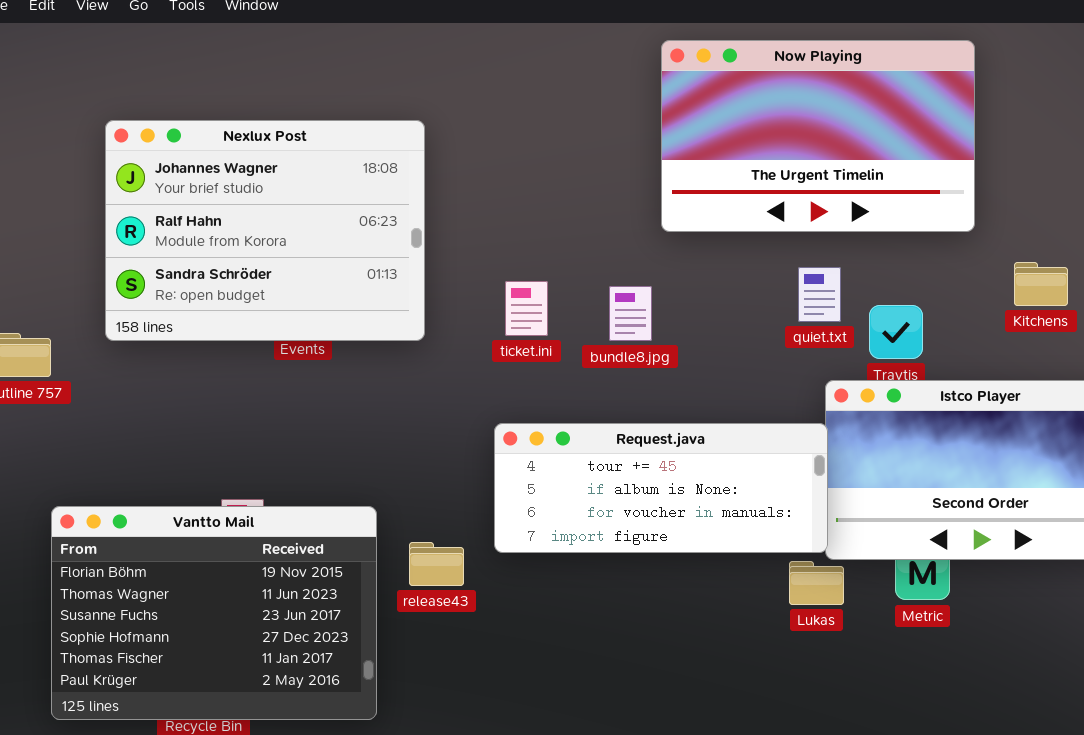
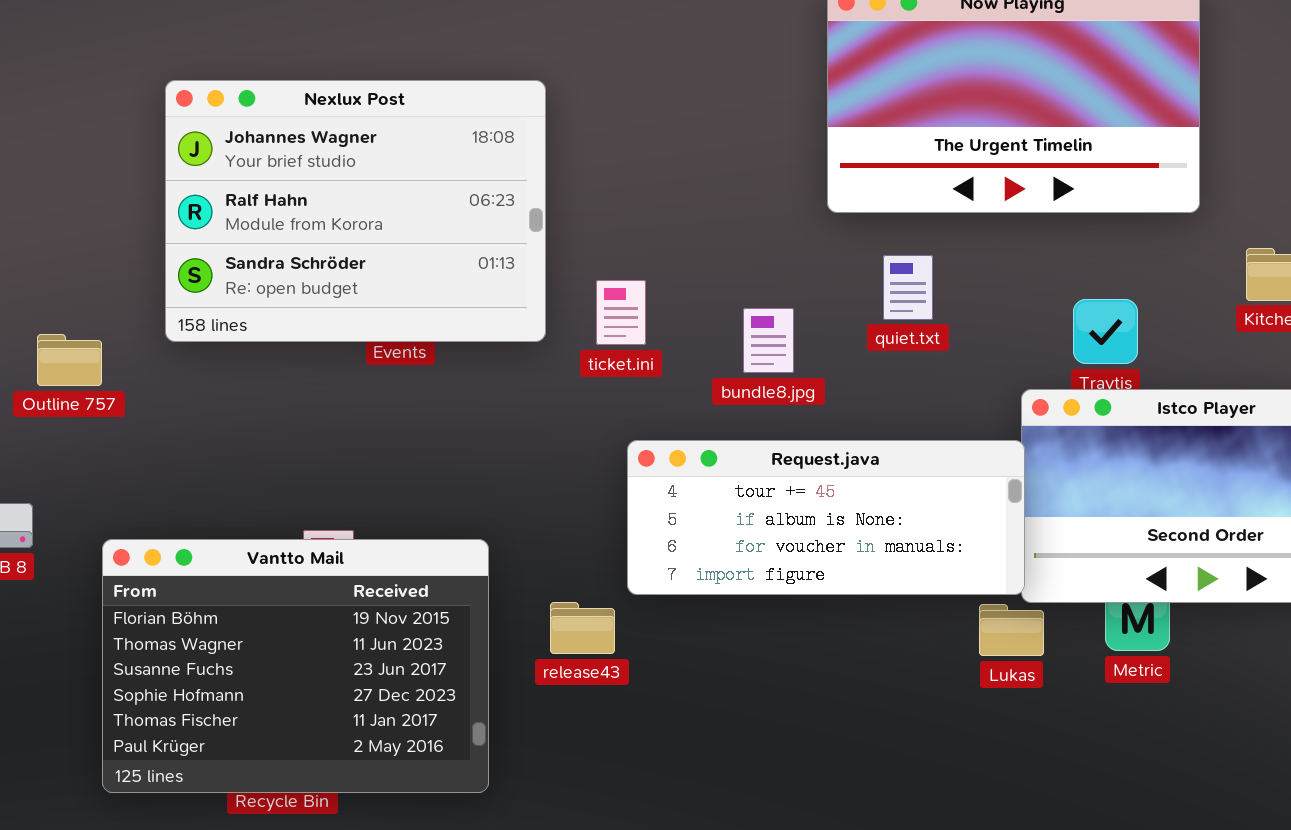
quiet.txt: [798,267,841,322] -> [883,255,933,320], moved
ticket.ini: [505,281,548,336] -> [596,280,646,345], moved
bundle8.jpg: [609,286,652,341] -> [743,308,794,373], moved
release43: [409,542,464,586] -> [550,602,615,654], moved

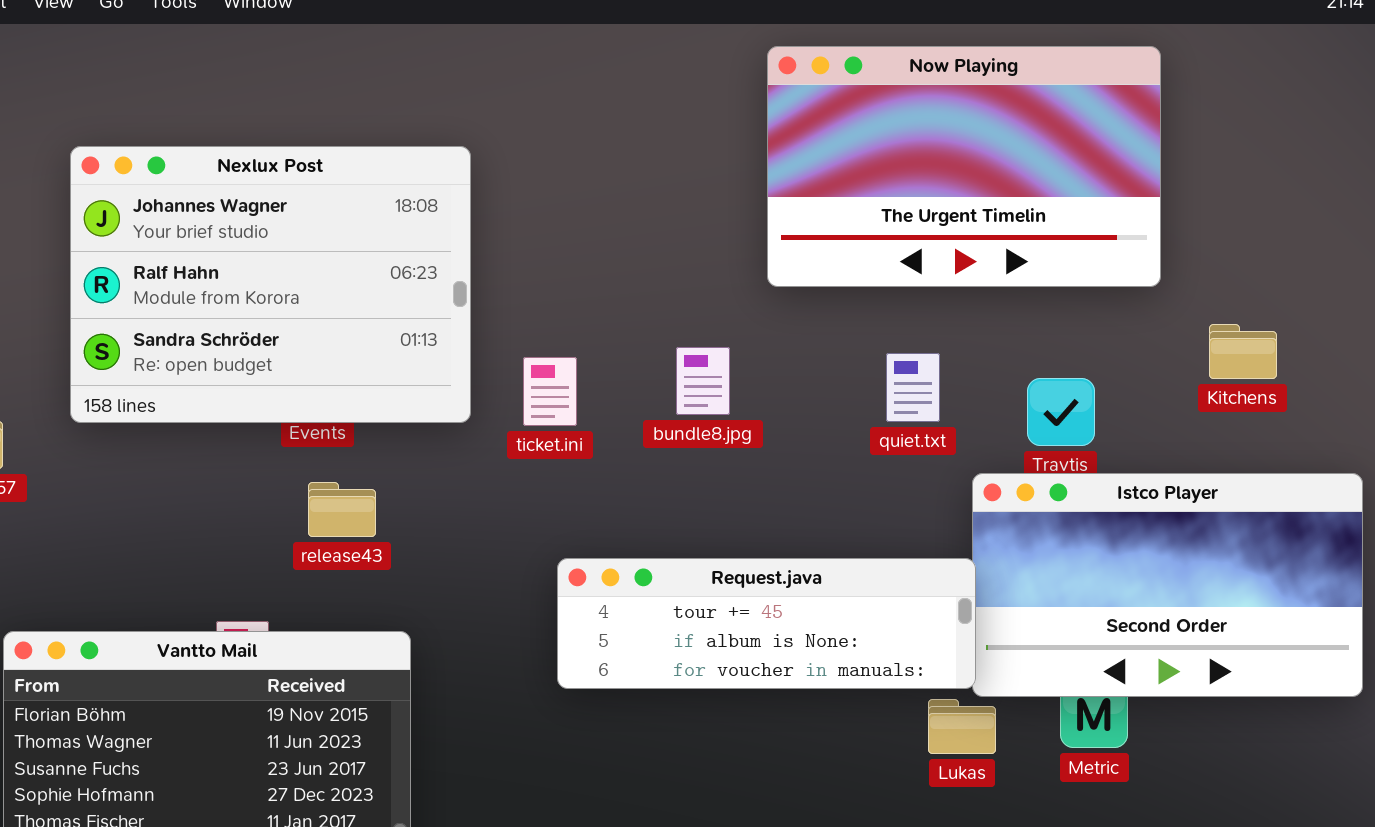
quiet.txt: [883,255,933,320] -> [886,353,940,422], moved
bundle8.jpg: [743,308,794,373] -> [676,347,730,415], moved
Request.java: [627,440,1025,595] -> [557,558,976,689], resized
release43: [550,602,615,654] -> [308,482,376,537], moved

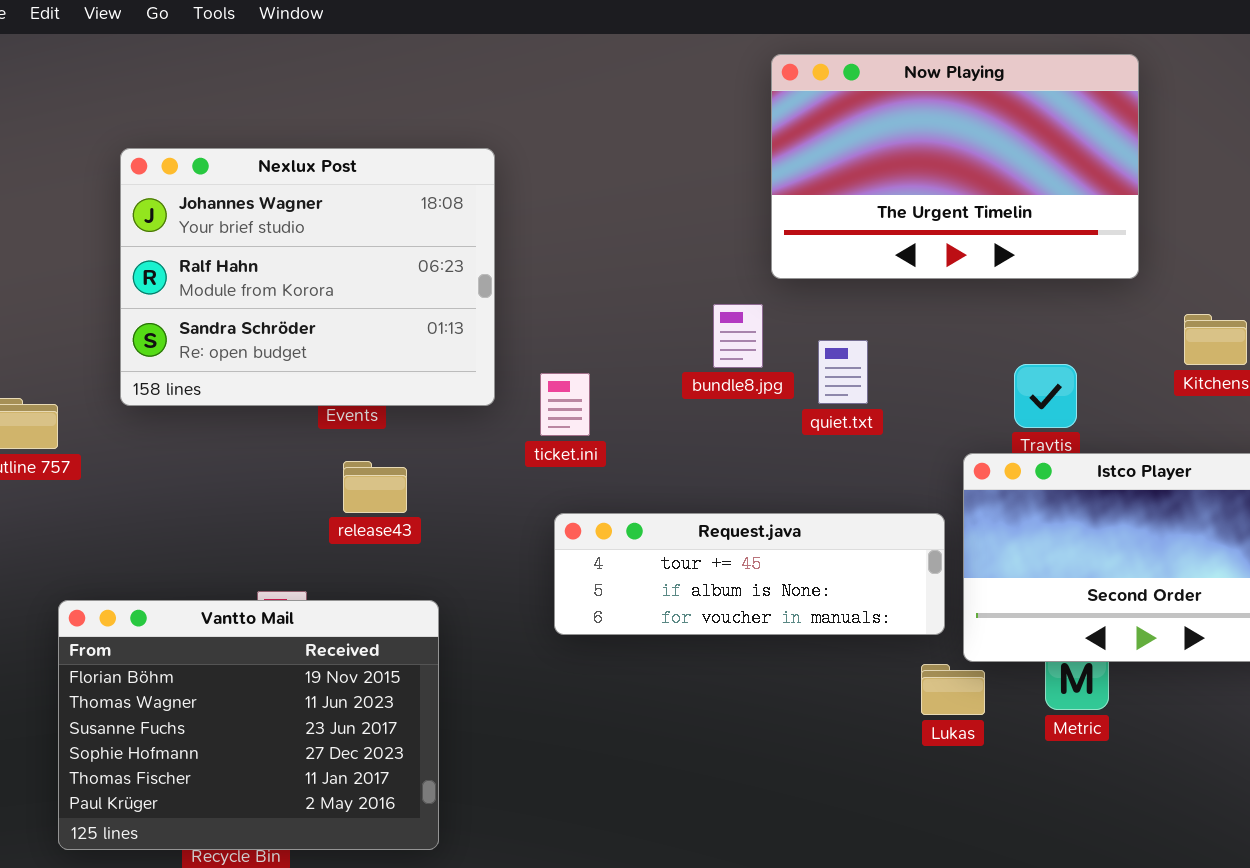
bundle8.jpg: [676,347,730,415] -> [713,304,763,368], moved
quiet.txt: [886,353,940,422] -> [818,340,868,404], moved
ticket.ini: [523,357,577,426] -> [540,373,590,436], moved
Request.java: [557,558,976,689] -> [554,513,945,635], moved

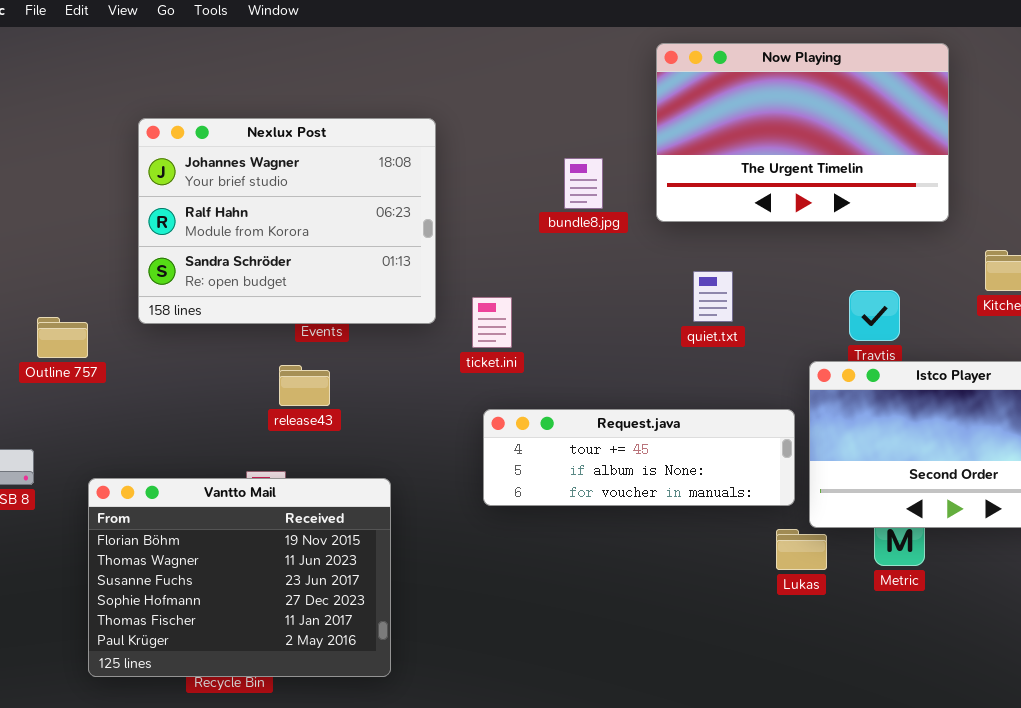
bundle8.jpg: [713,304,763,368] -> [564,158,603,209], moved
release43: [343,461,407,513] -> [279,365,330,406], moved

